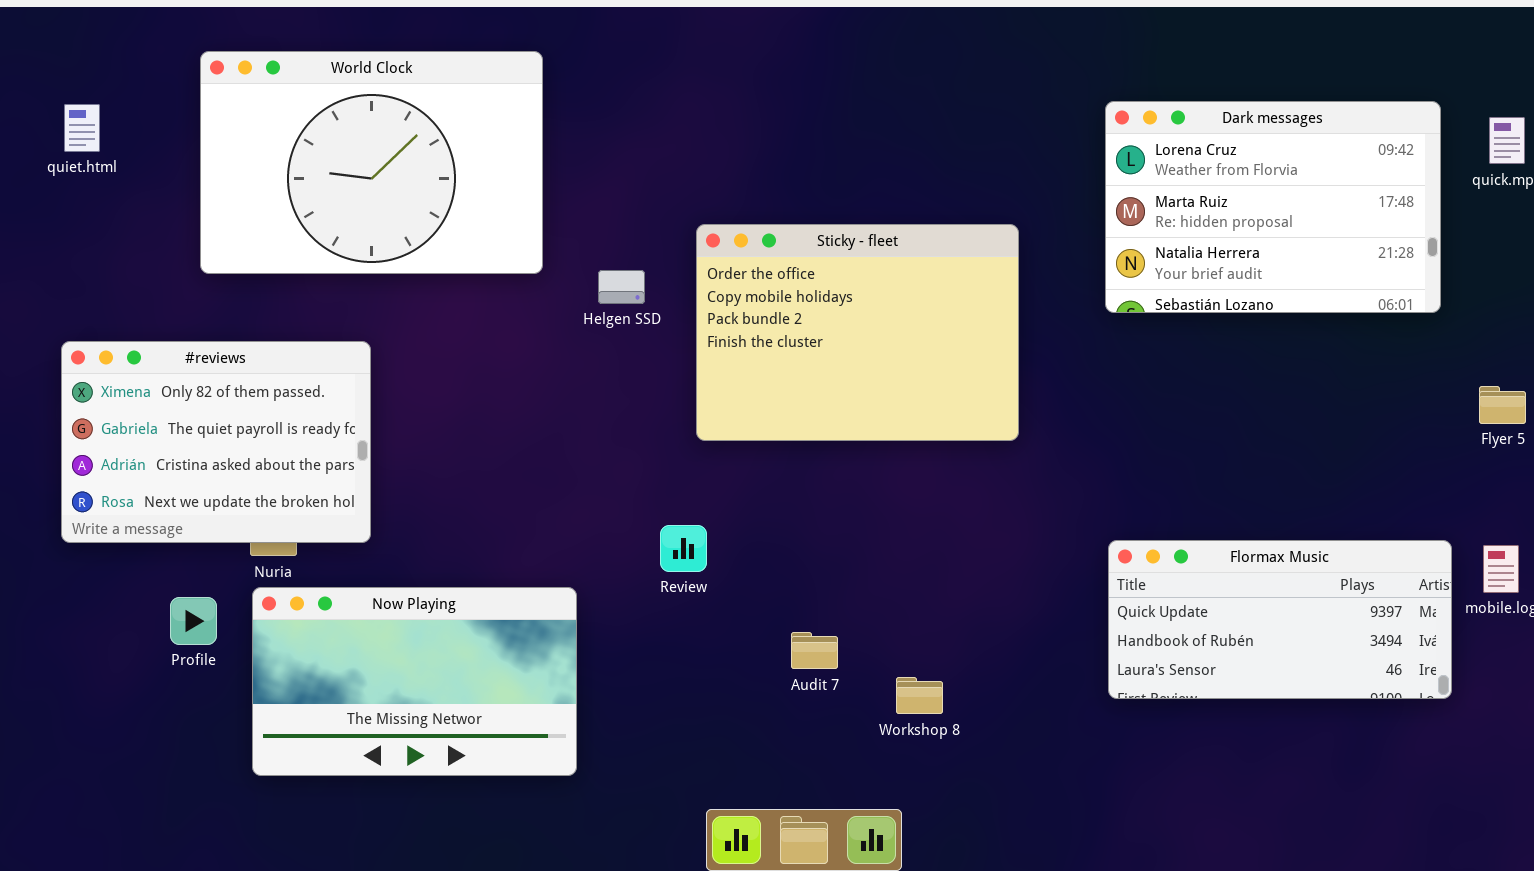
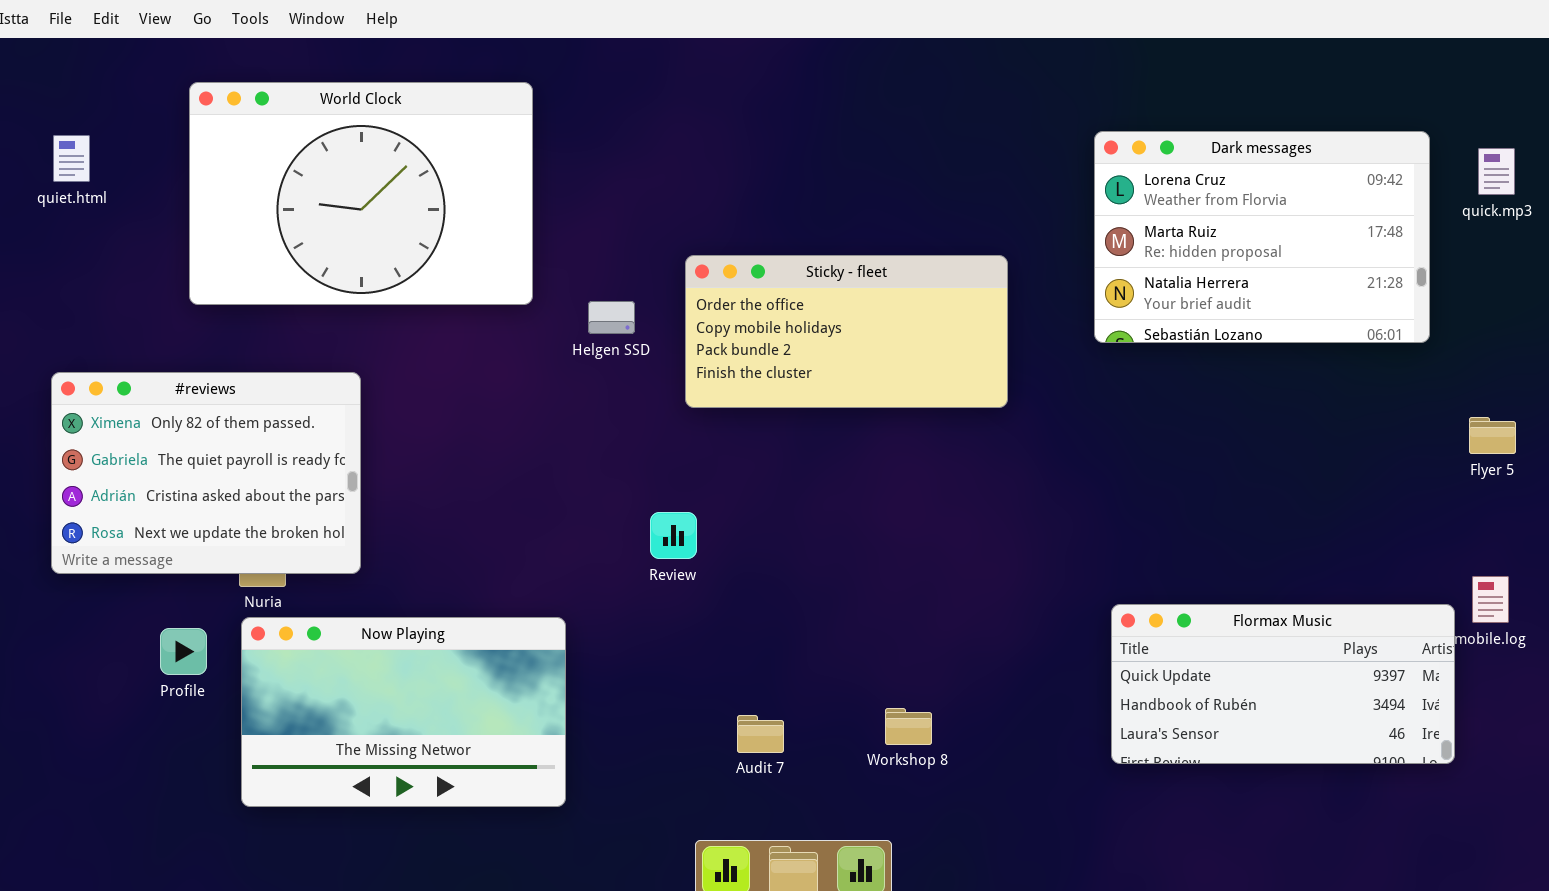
Sticky - fleet: [696,224,1019,441] -> [685,255,1008,408], resized
Review: [660,525,707,572] -> [650,512,697,559], moved
Flormax Music: [1108,540,1452,699] -> [1111,604,1455,764], moved
Audit 7: [791,632,838,669] -> [737,715,784,753], moved

